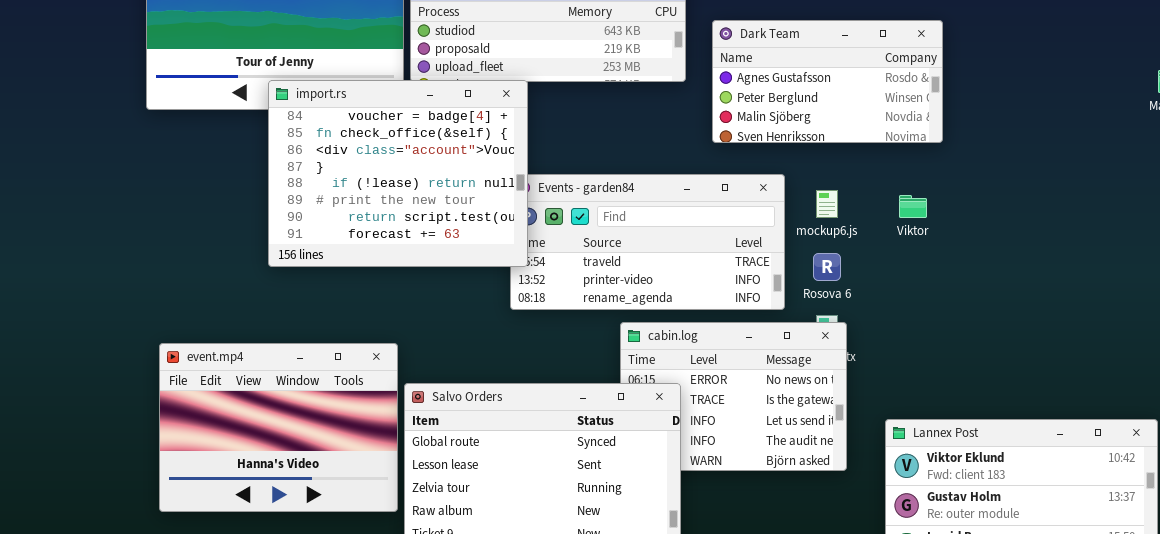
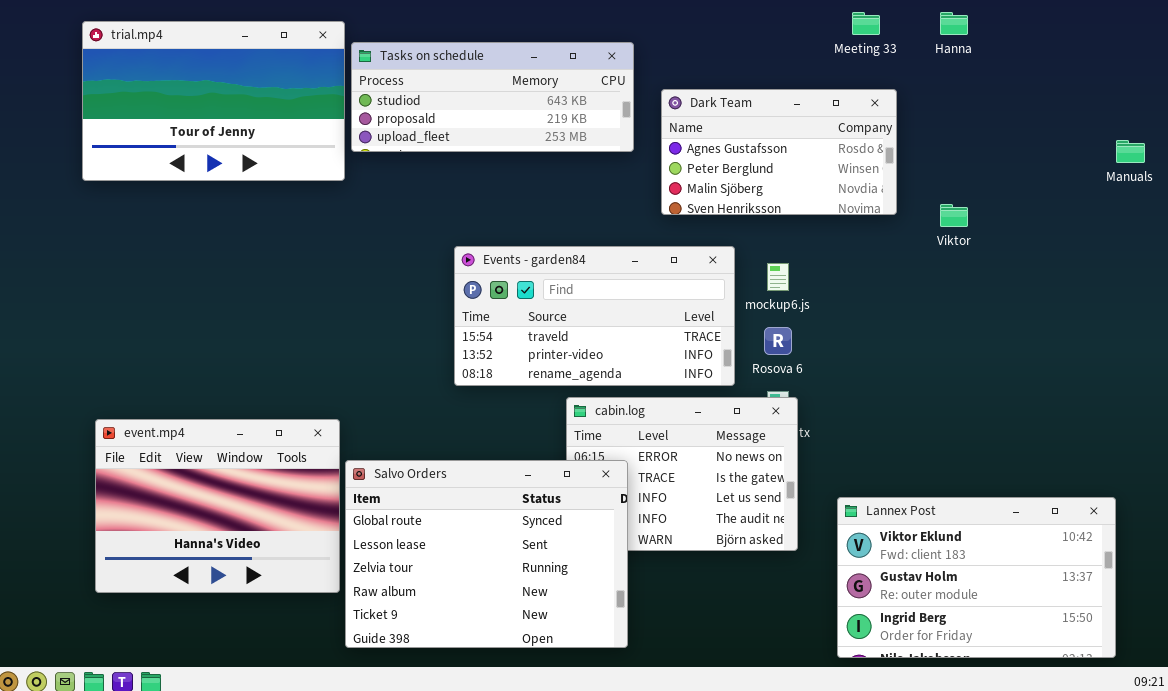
import.rs: [268,80,528,267] -> none, closed
Viktor: [899,195,927,218] -> [940,204,968,227], moved

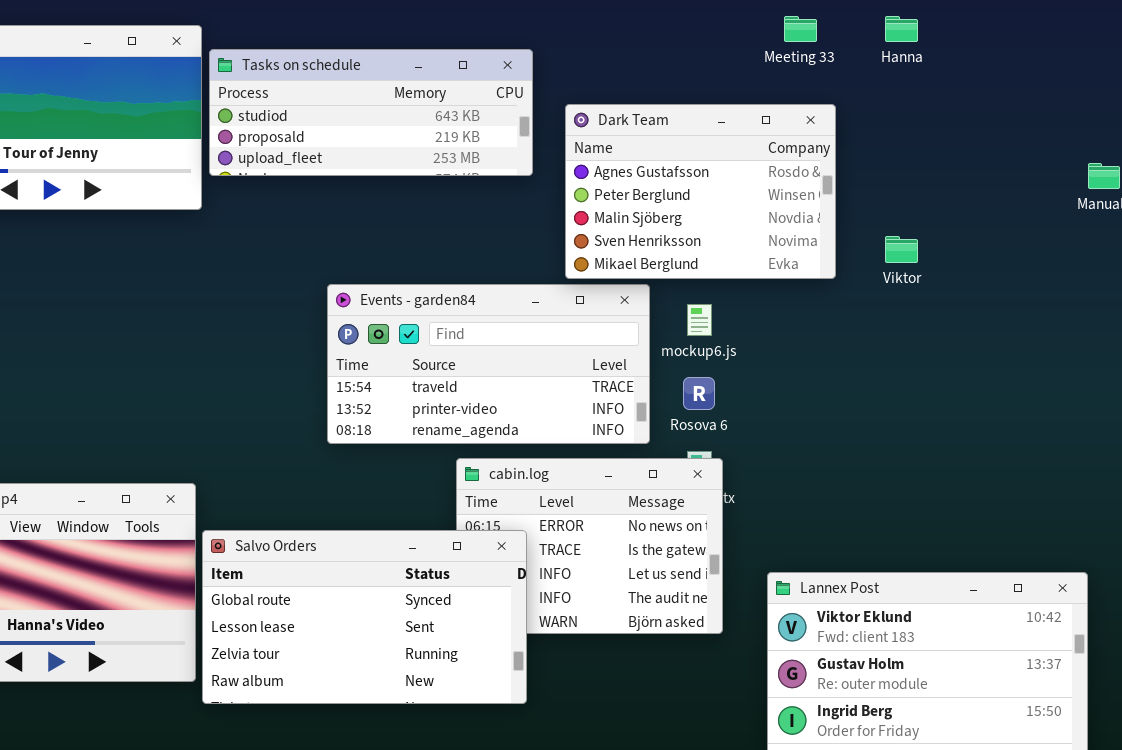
Dark Team: [661,89,897,215] -> [565,104,836,279], resized
Salvo Orders: [345,460,628,648] -> [202,530,527,704], resized

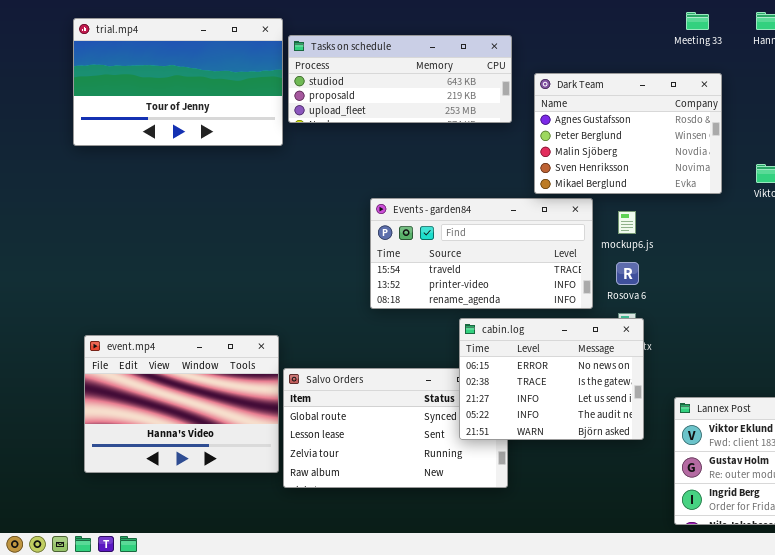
cabin.log: [456,458,723,634] -> [459,318,644,440], raised

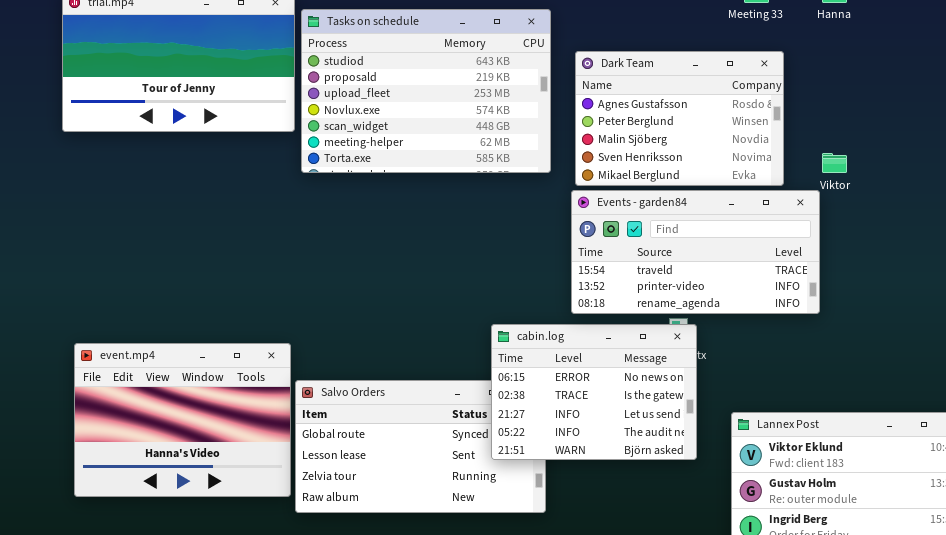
Tasks on schedule: [288,35,512,123] -> [301,9,551,173], resized
Events - garden84: [370,198,593,309] -> [571,190,820,314], moved

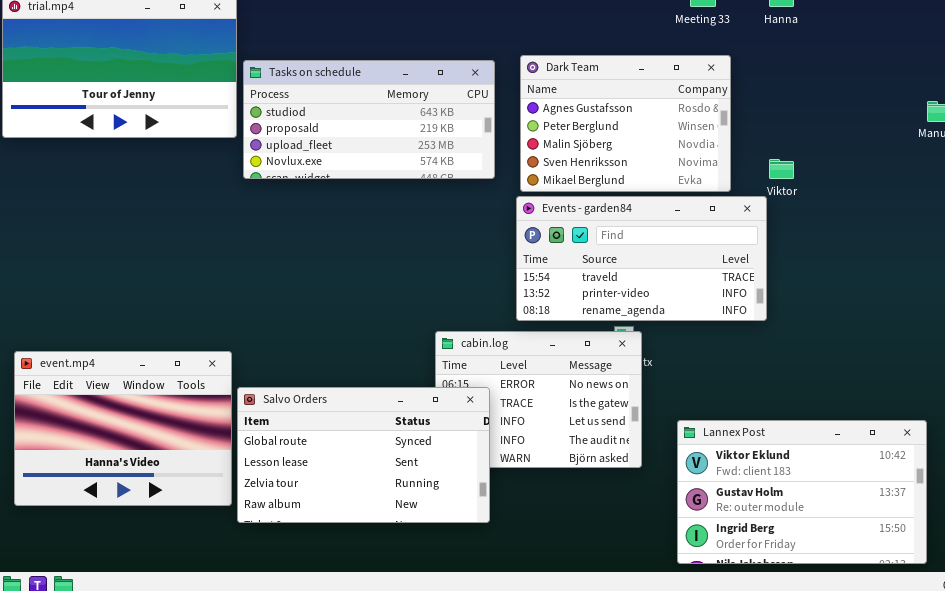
Tasks on schedule: [301,9,551,173] -> [243,60,495,179], resized
Salvo Orders: [295,380,546,513] -> [237,387,490,523], raised

